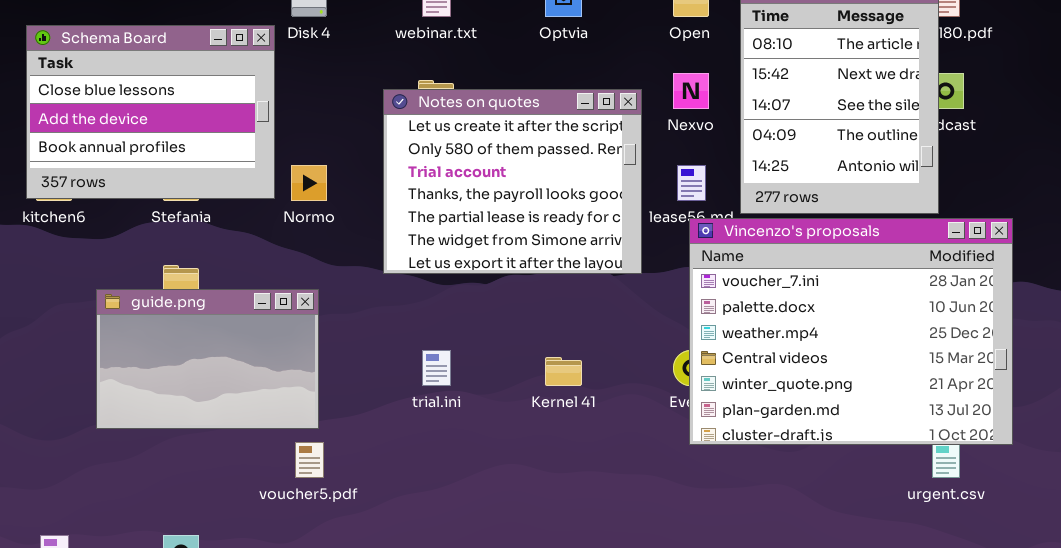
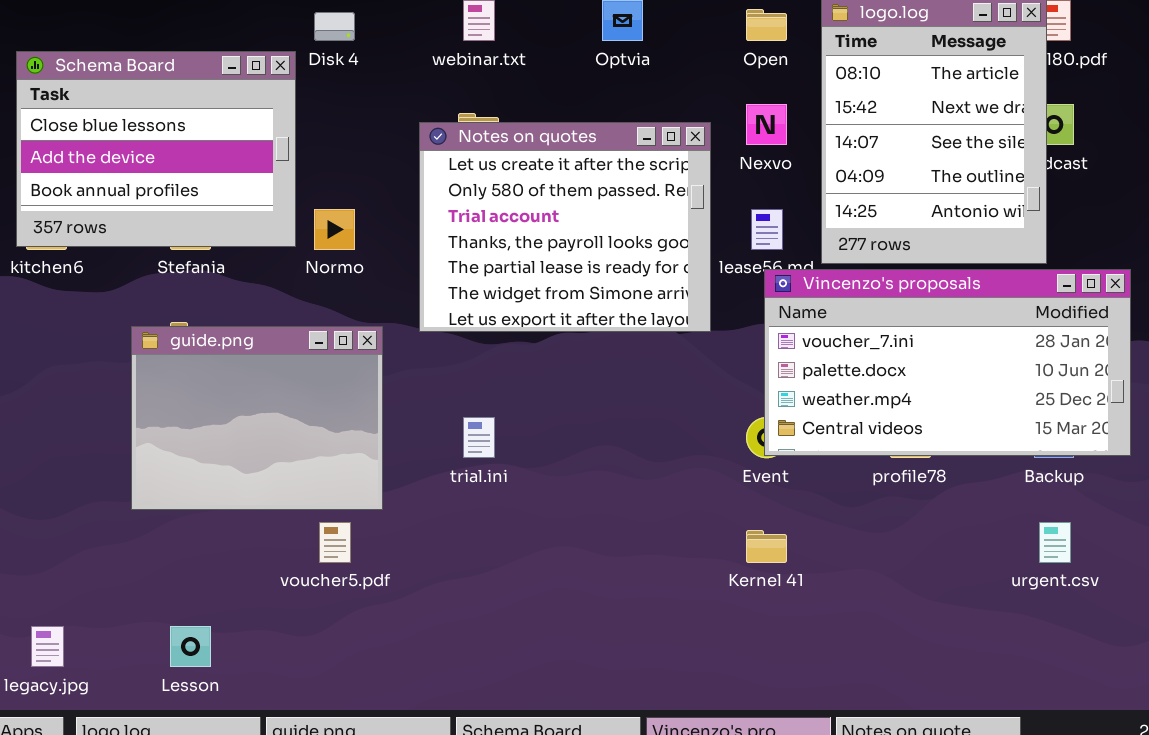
Vincenzo's proposals: [689,218,1013,445] -> [764,269,1131,456], resized
guide.png: [96,289,319,429] -> [131,326,383,510], moved, resized
Kernel 41: [545,357,582,386] -> [746,530,787,563], moved

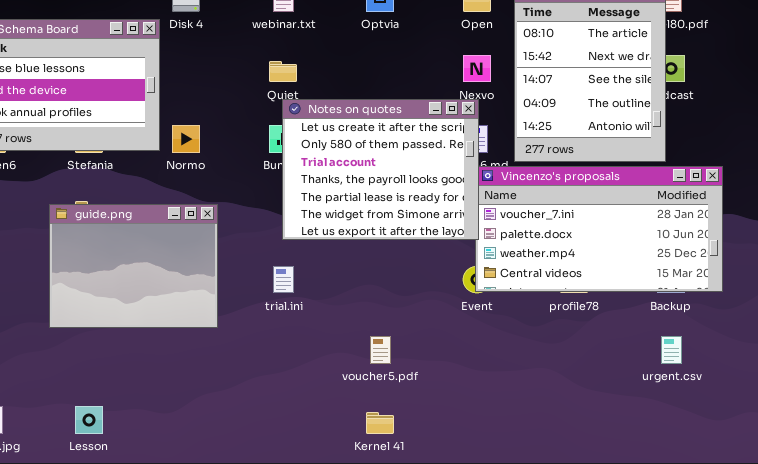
Notes on quotes: [419,122,711,332] -> [282,99,479,240], moved
voucher5.pdf: [319,522,351,563] -> [370,336,391,364], moved
Kernel 41: [746,530,787,563] -> [366,412,394,434], moved

